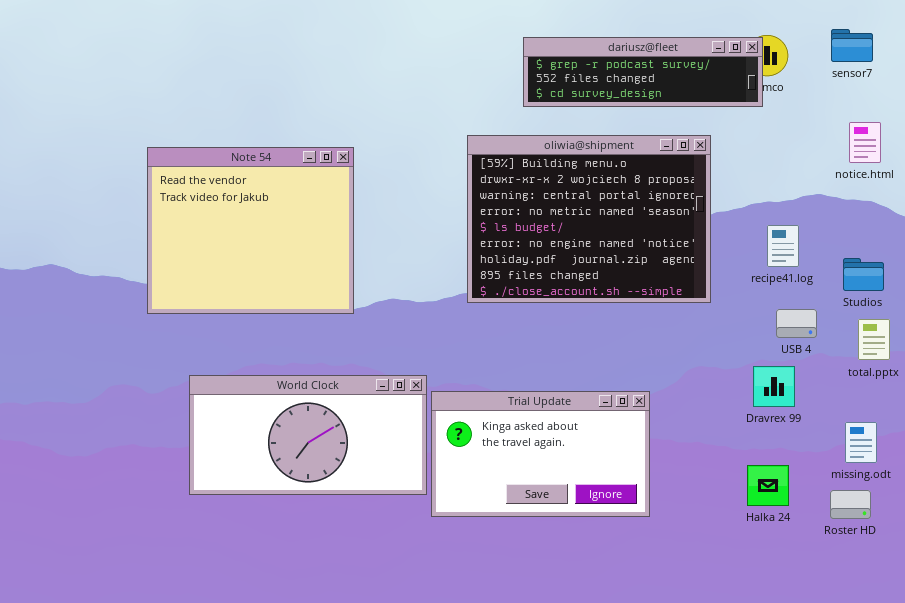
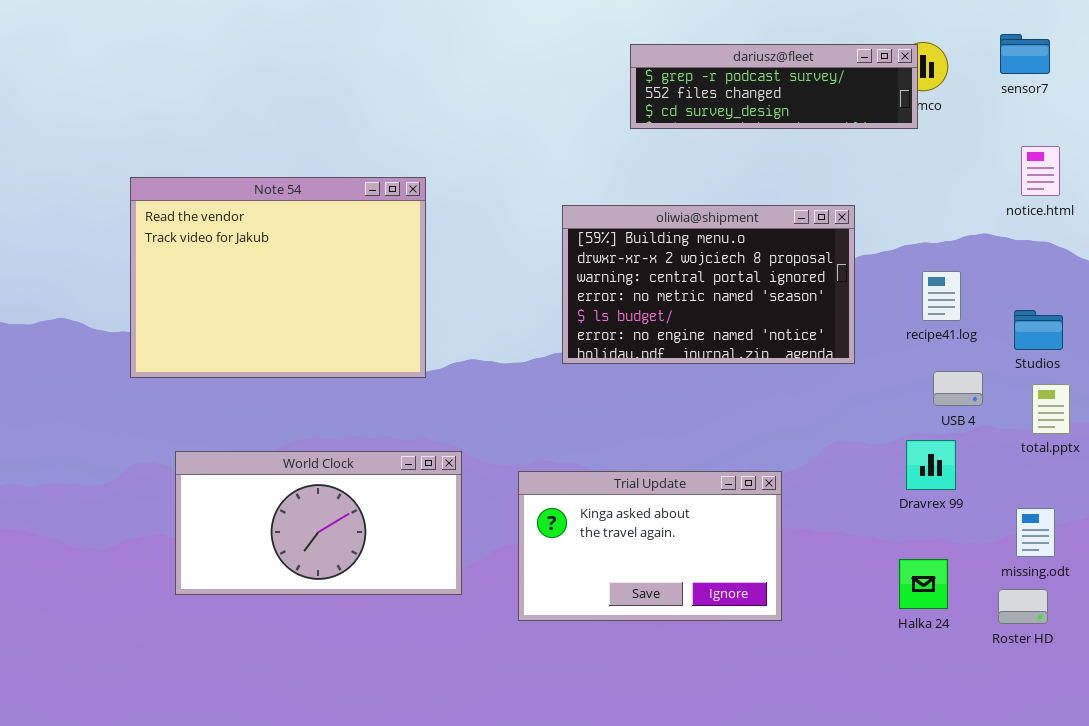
oliwia@shipment: [467,135,711,303] -> [562,205,855,364], resized
Note 54: [147,147,354,314] -> [130,177,426,378], resized
World Clock: [189,375,427,495] -> [175,451,462,595], moved

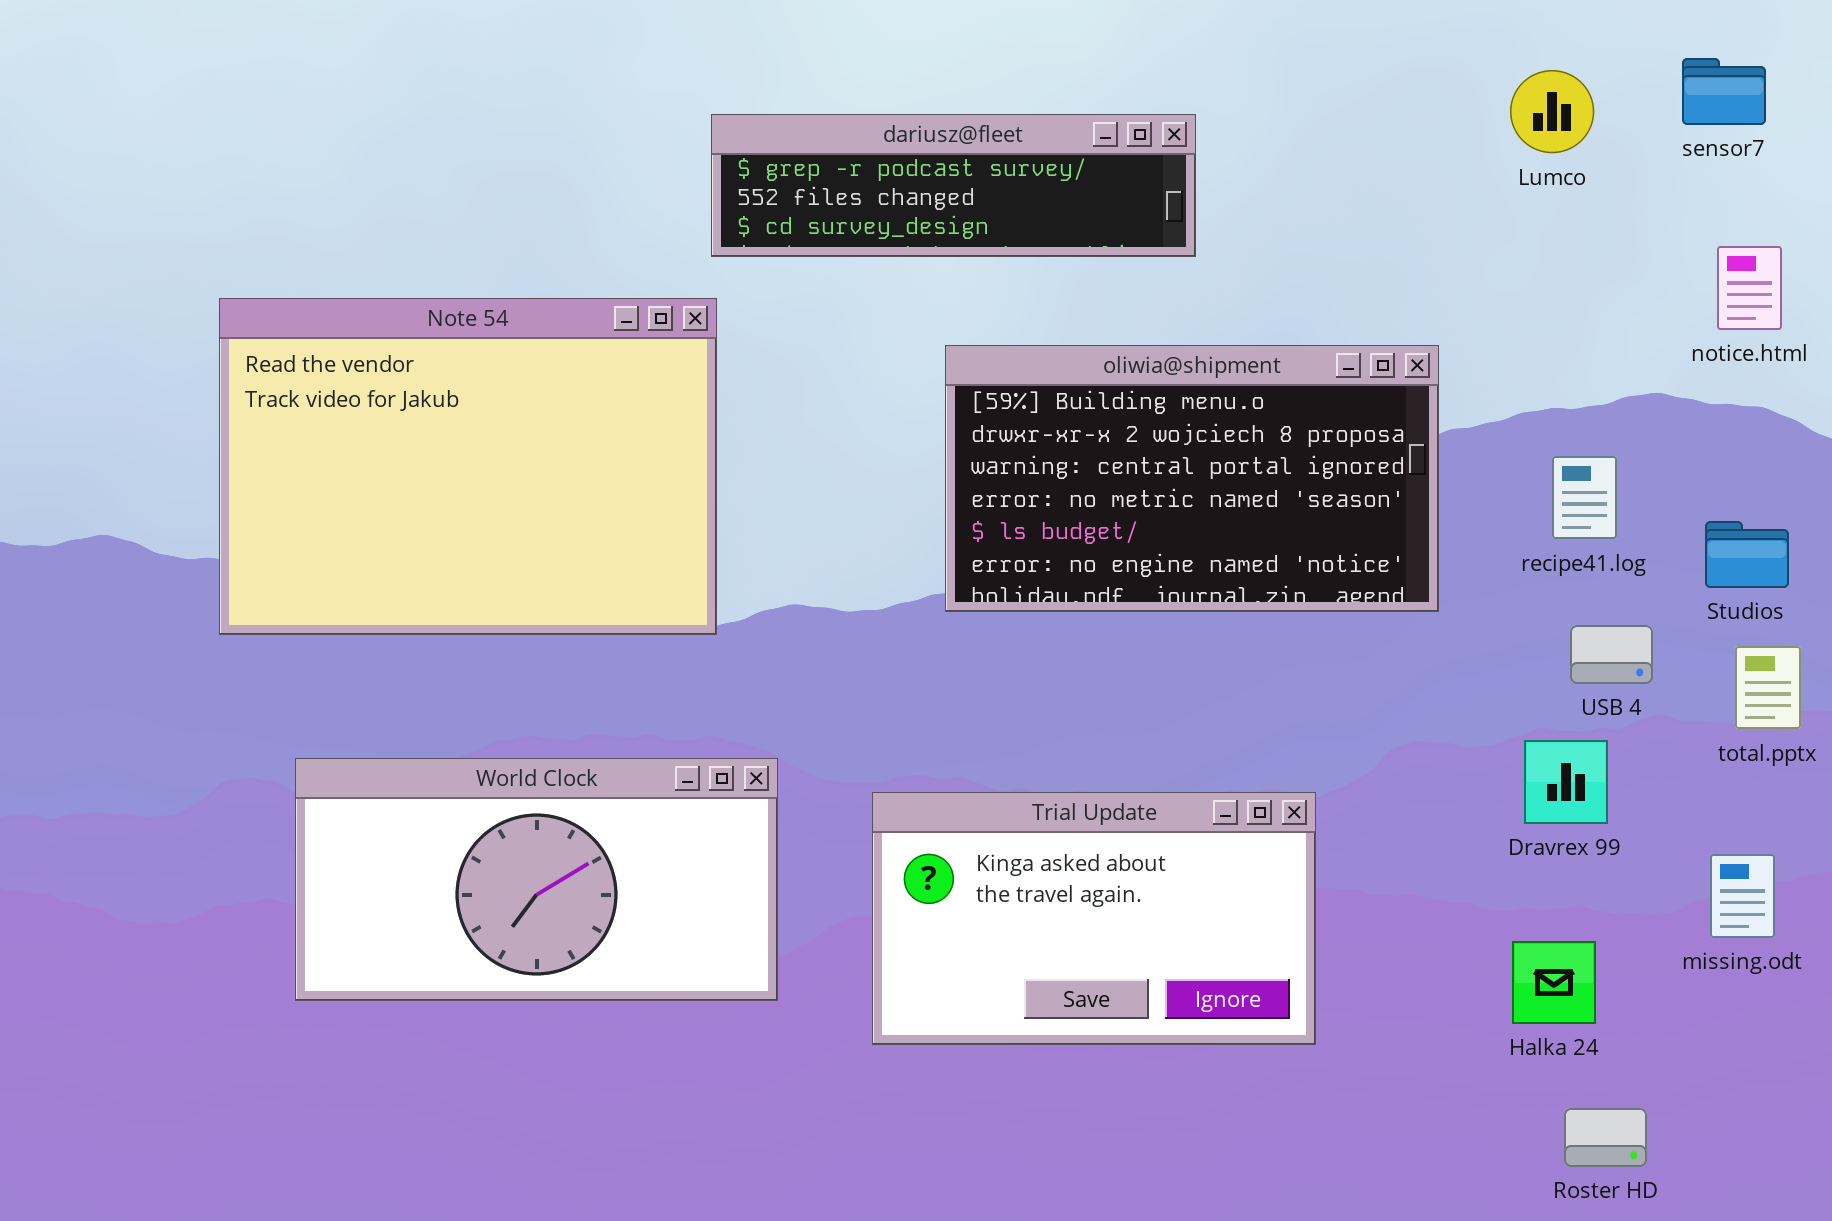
dariusz@fleet: [630,44,918,129] -> [711,114,1196,257], moved
Roster HD: [998,589,1048,624] -> [1564,1108,1647,1167], moved

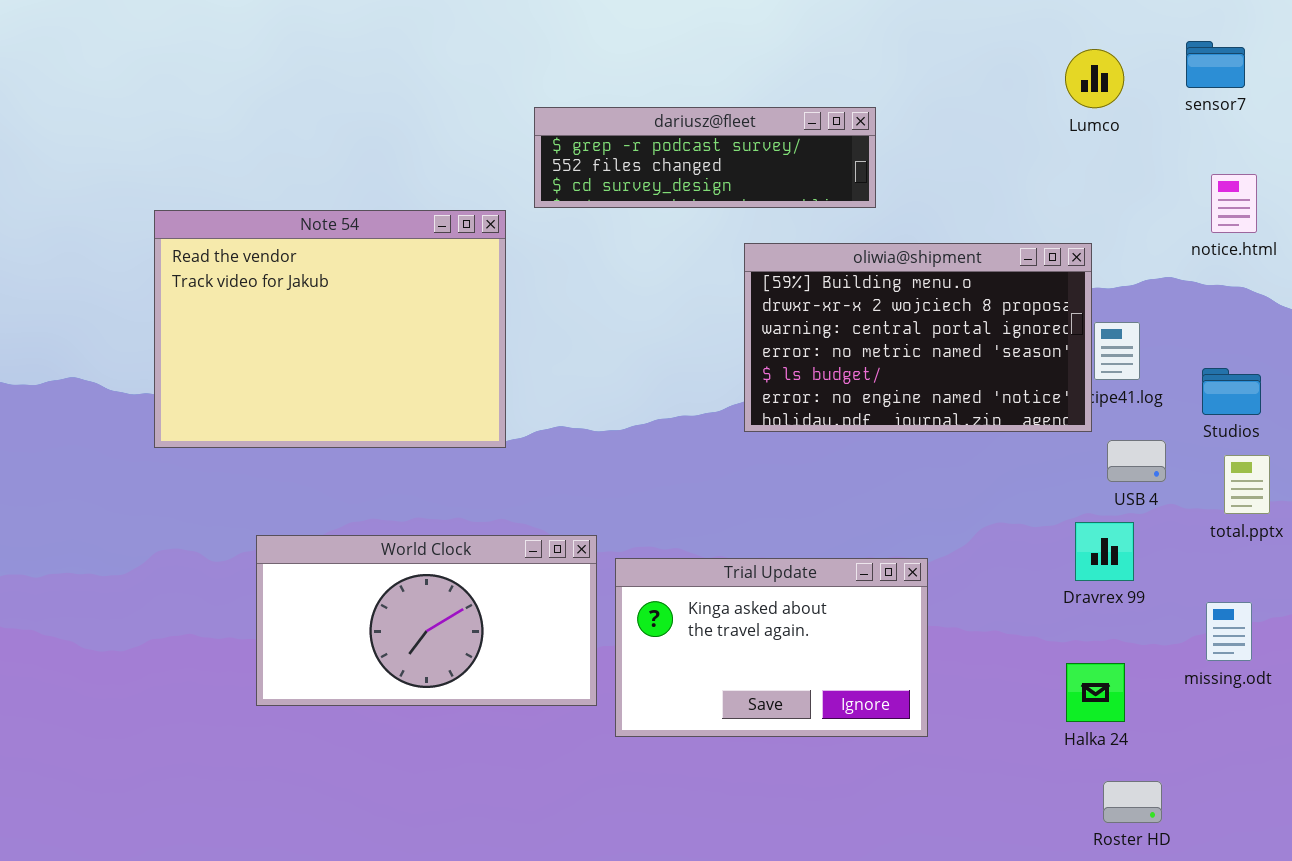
dariusz@fleet: [711,114,1196,257] -> [534,107,876,208], moved
oliwia@shipment: [945,345,1439,612] -> [744,243,1092,432], moved
World Clock: [295,758,778,1001] -> [256,535,597,706], moved

